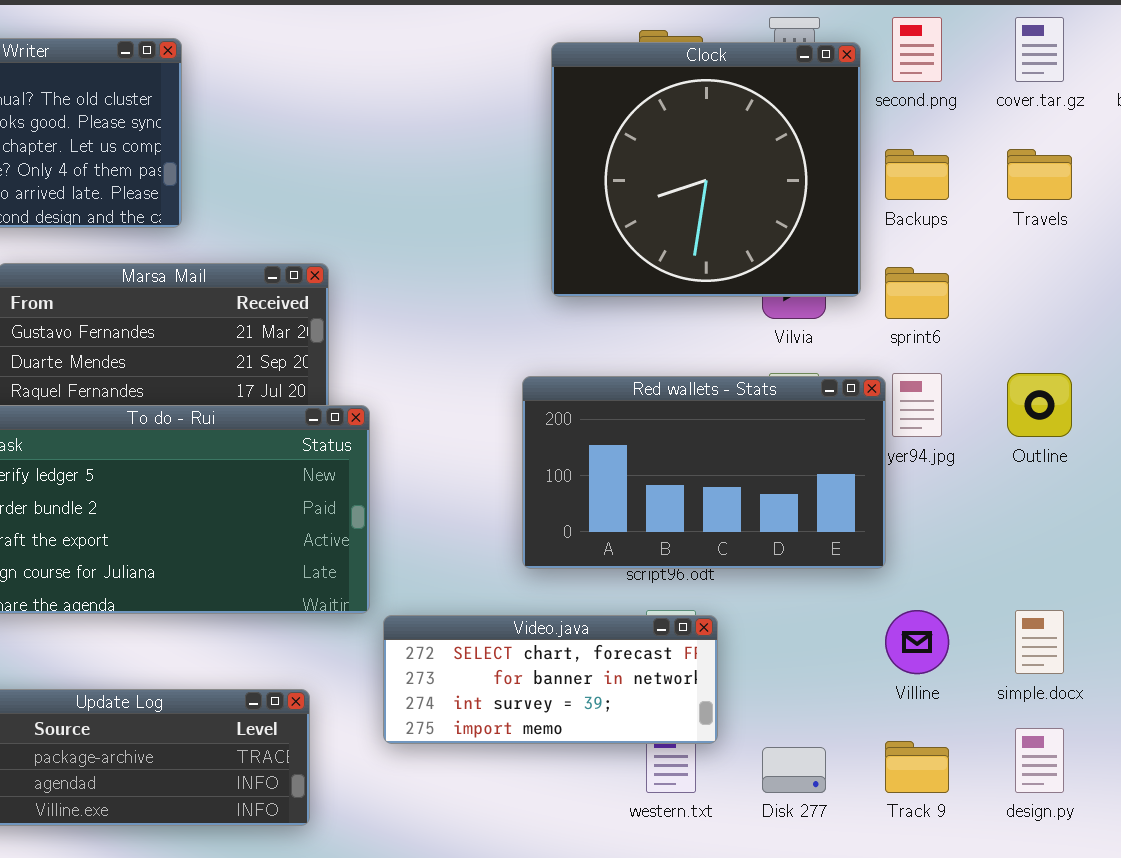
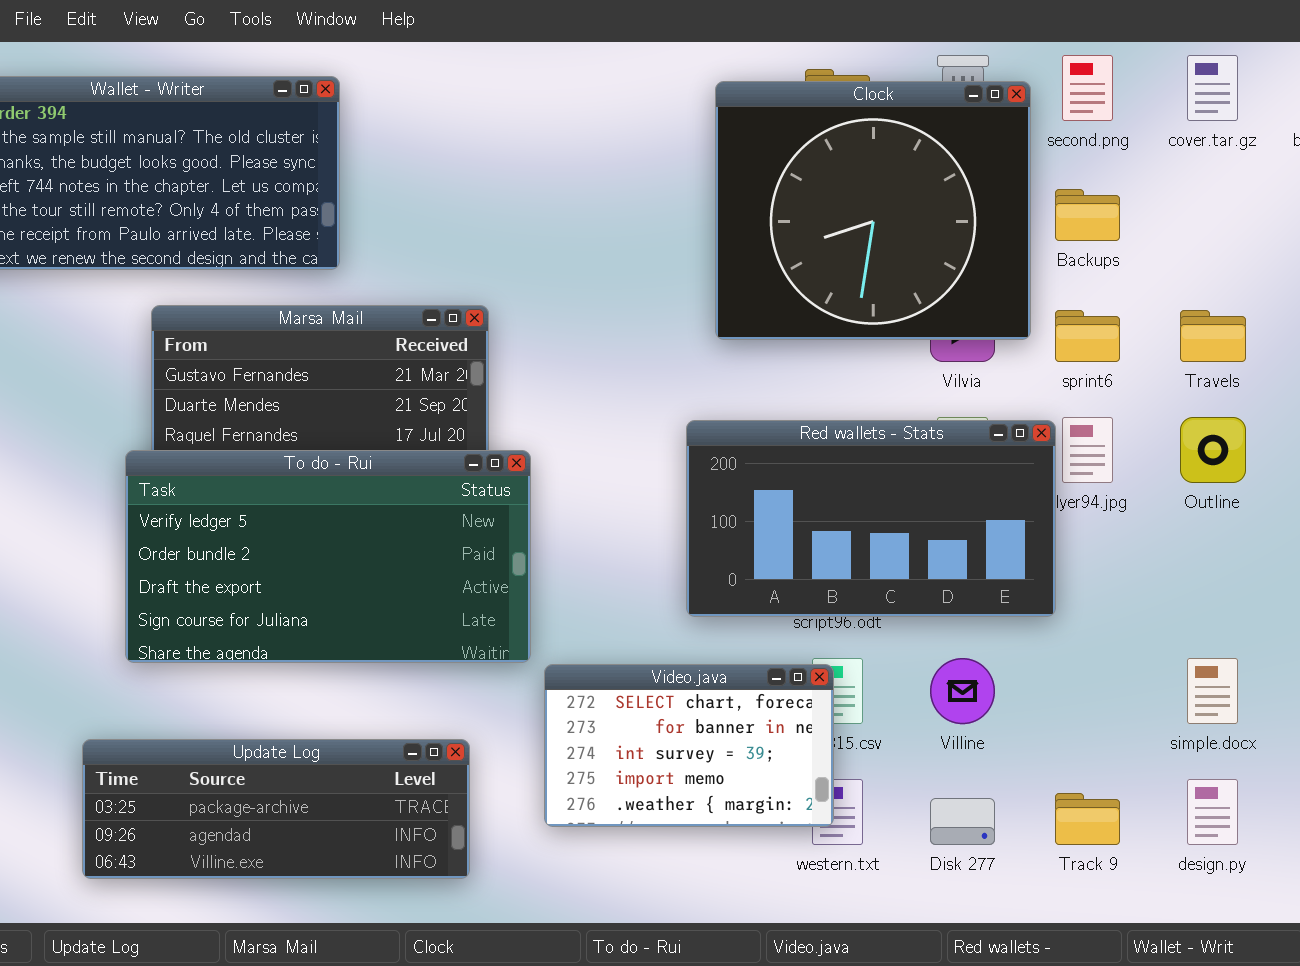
Travels: [1007,149,1072,200] -> [1180,310,1246,362], moved
Villine: [885,610,949,674] -> [930,658,995,724], moved
Video.java: [383,615,718,744] -> [544,664,834,827], resized

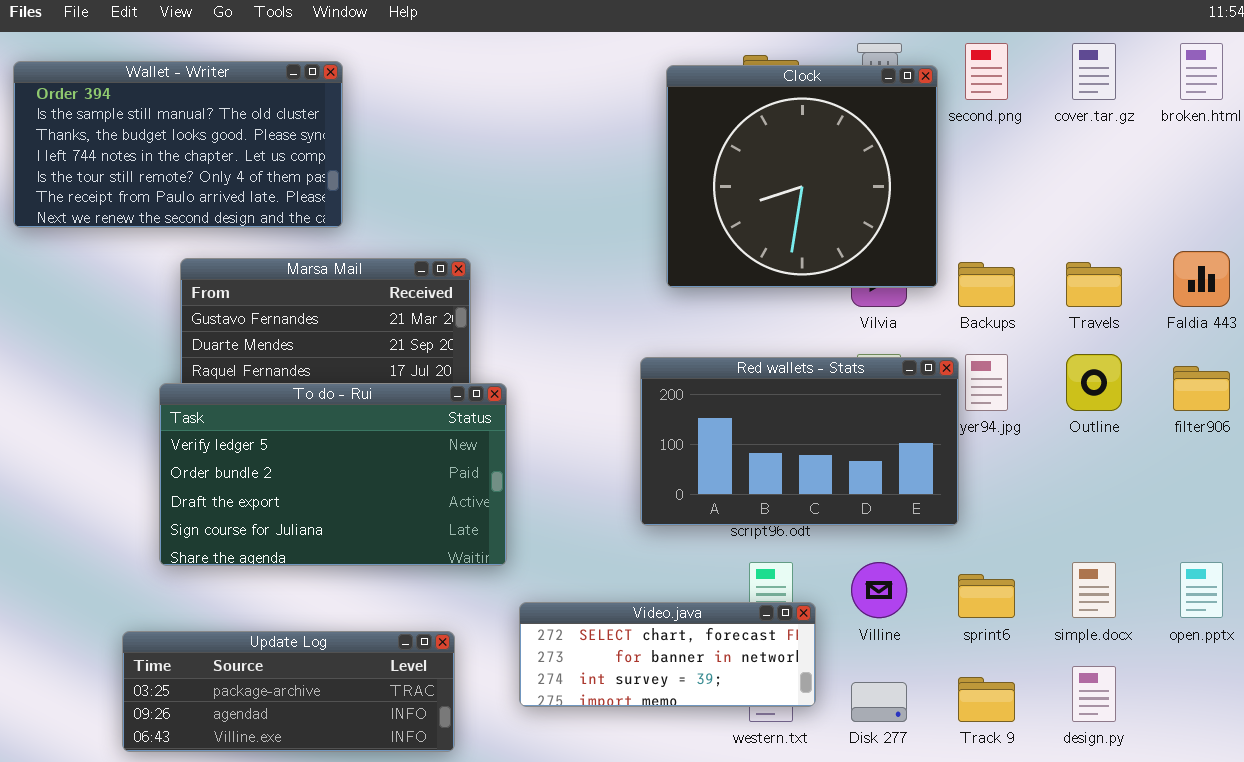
Backups: [1055,189,1120,241] -> [958,262,1015,307], moved
sprint6: [1055,310,1120,362] -> [958,574,1015,618], moved
Video.java: [544,664,834,827] -> [519,602,816,707], resized

